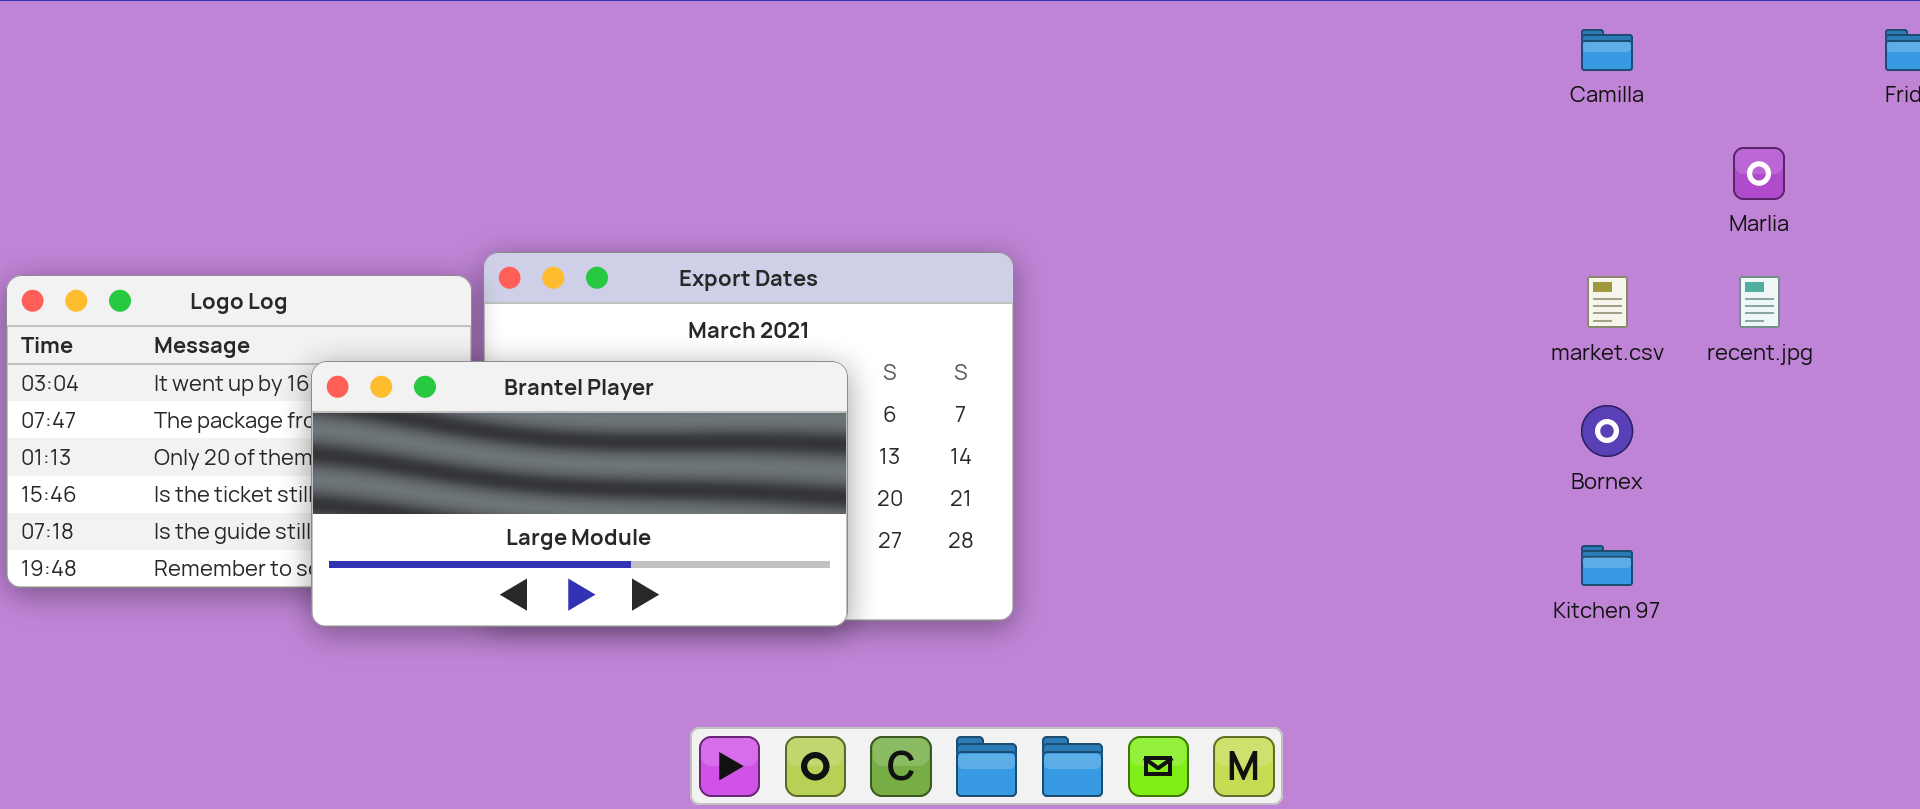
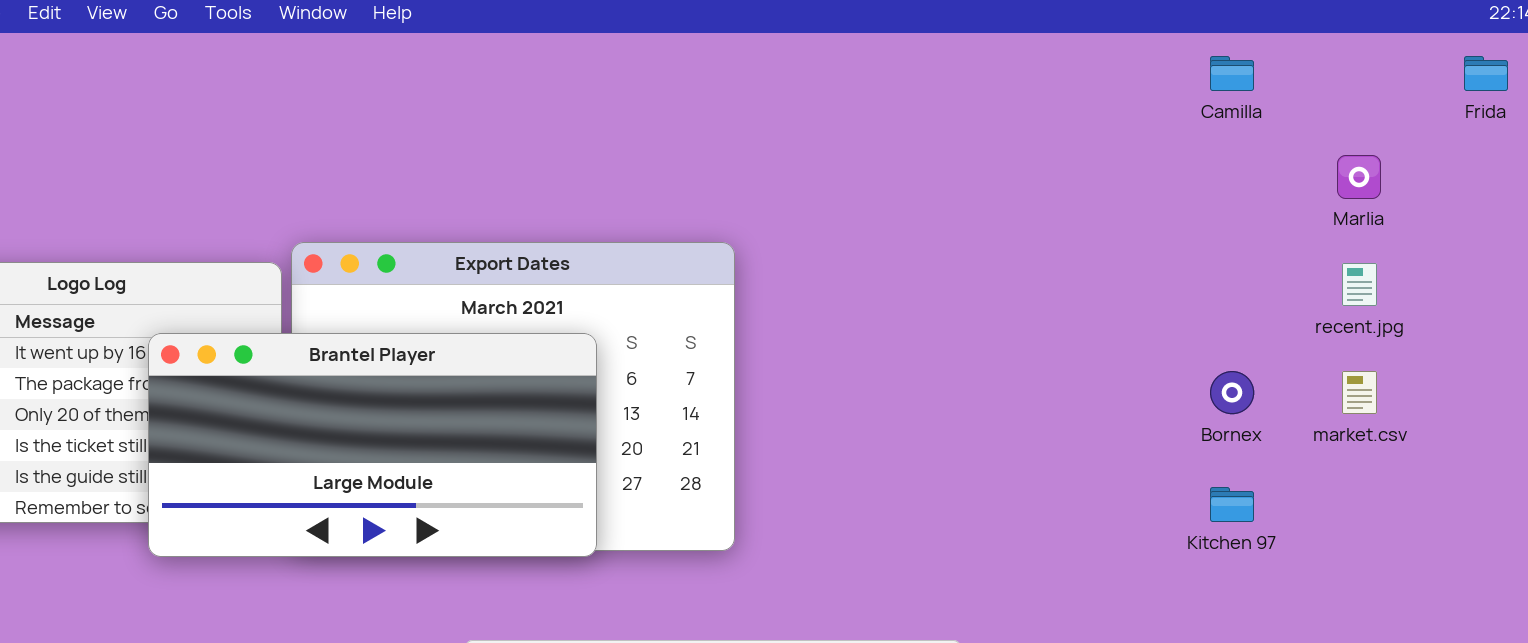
market.csv: [1587,276,1628,328] -> [1342,371,1377,414], moved

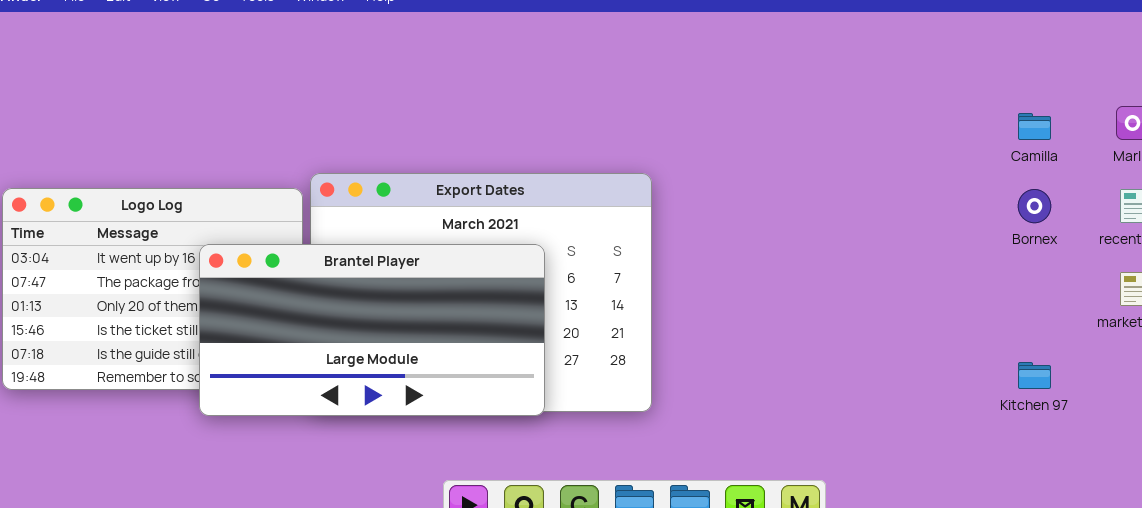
Camilla: [1210,56,1254,91] -> [1018,113,1051,140], moved
Bornex: [1210,371,1254,414] -> [1018,189,1051,223], moved

